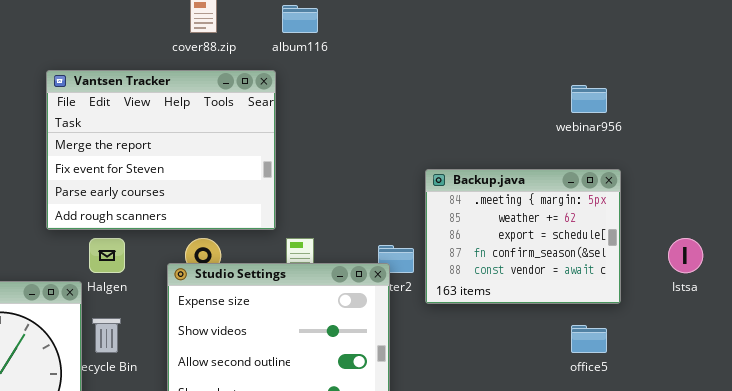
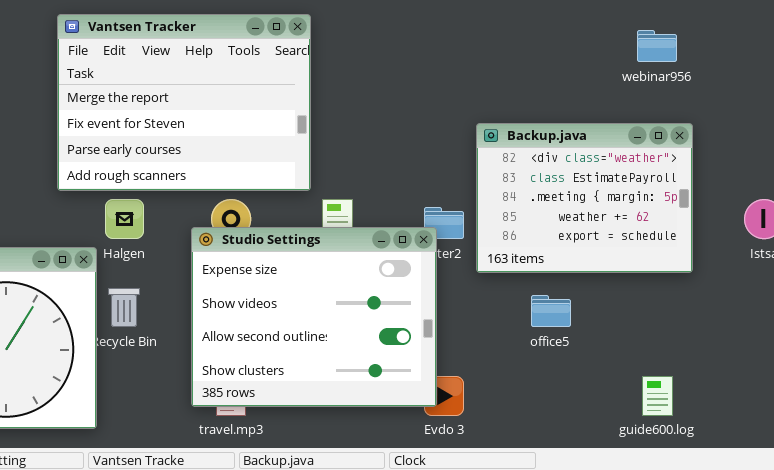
Backup.java: [425,169,621,304] -> [476,123,693,273], scrolled up 2 rows
office5: [571,325,607,353] -> [531,295,571,327], moved

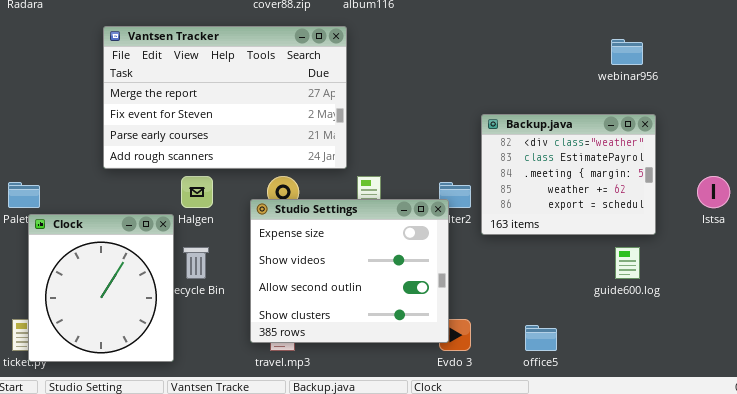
Vantsen Tracker: [57,14,311,191] -> [103,26,347,169], resized
office5: [531,295,571,327] -> [525,325,557,351], moved
guide600.log: [642,376,673,416] -> [615,247,640,279], moved

